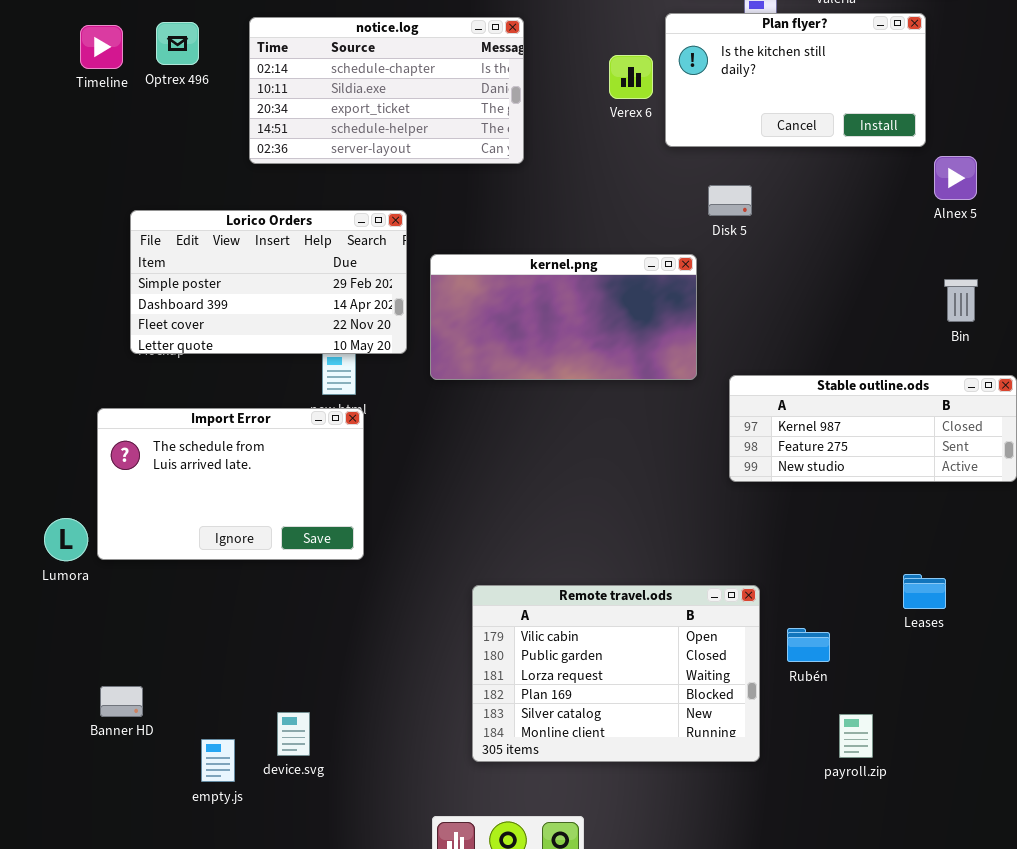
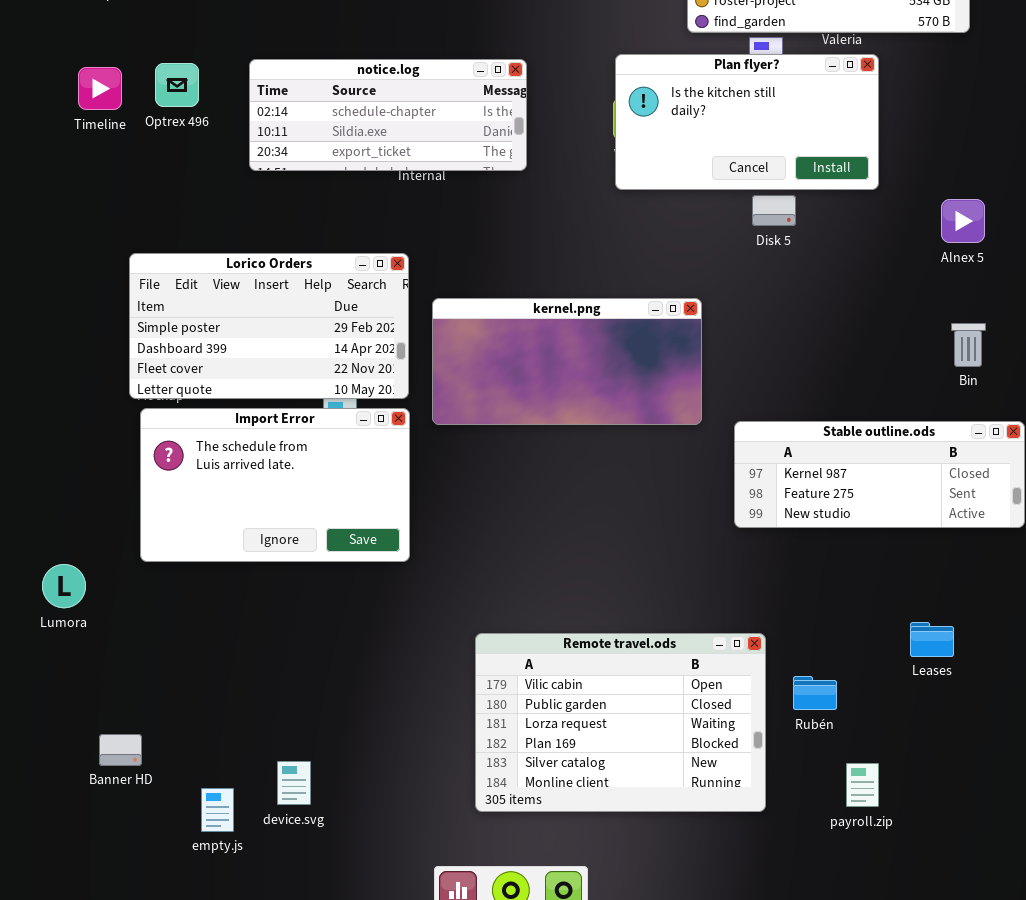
Plan flyer?: [665,13,926,147] -> [615,54,879,190], moved
notice.log: [249,17,524,164] -> [249,59,527,171], resized
Disk 5: [708,185,752,216] -> [752,195,796,226], moved
Import Error: [97,408,364,560] -> [140,408,410,562], moved

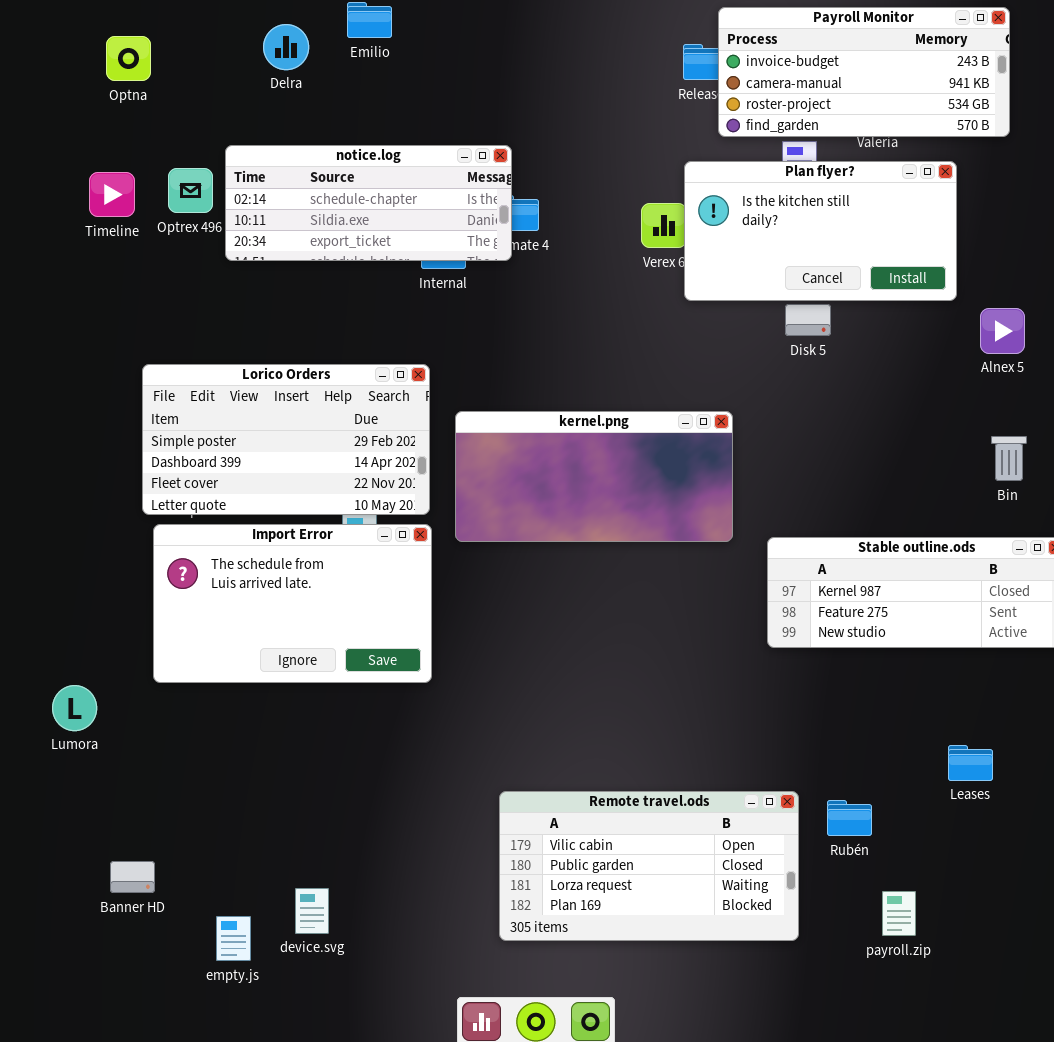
Plan flyer?: [615,54,879,190] -> [684,161,957,301], moved
notice.log: [249,59,527,171] -> [225,145,512,261], moved
Remote travel.ods: [475,633,766,812] -> [499,791,799,941], resized

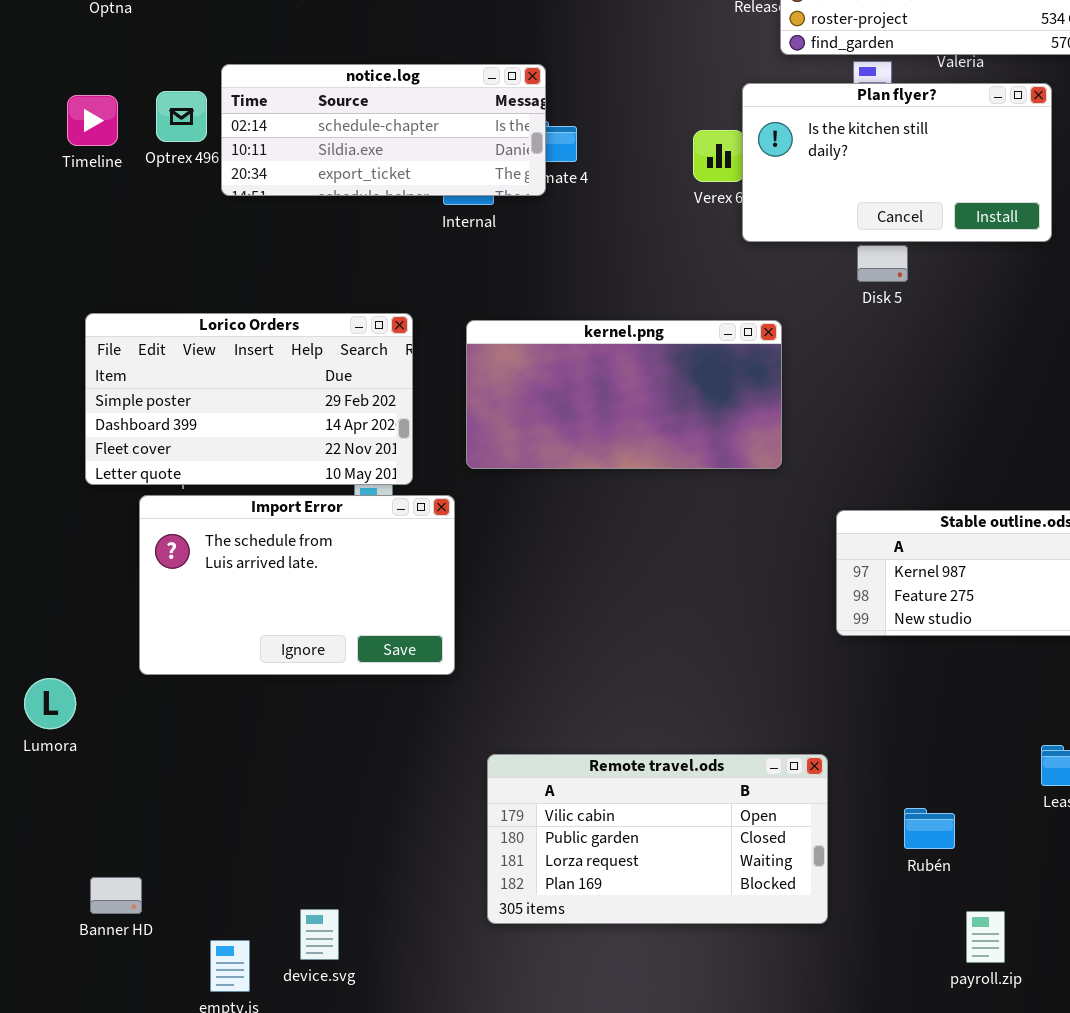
Lorico Orders: [142,364,430,515] -> [85,313,413,485], moved
kernel.png: [455,411,733,542] -> [466,320,782,469], moved
Remote travel.ods: [499,791,799,941] -> [487,754,828,924], moved

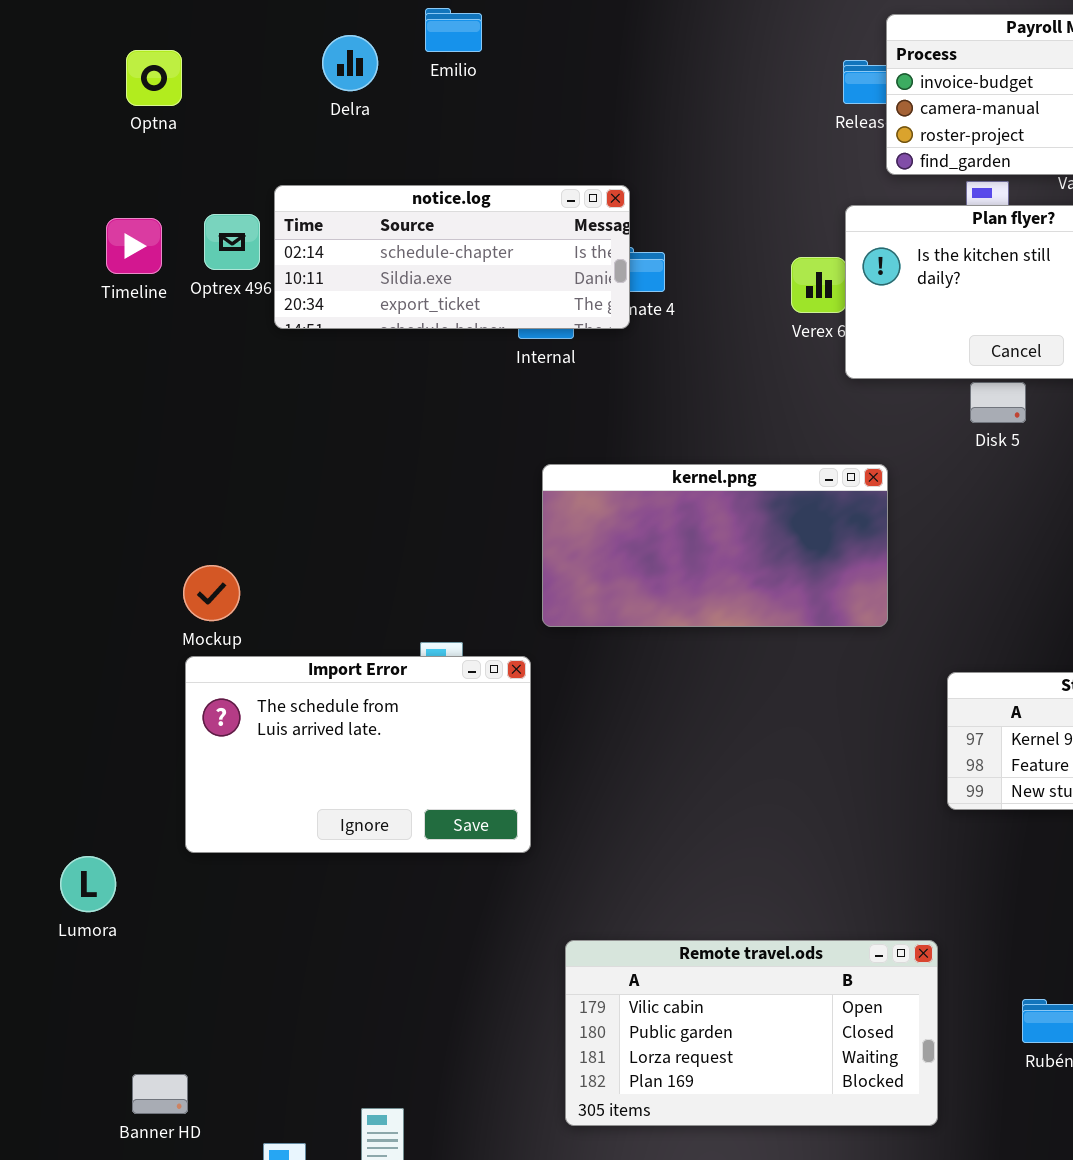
Lorico Orders: [85,313,413,485] -> none, closed

